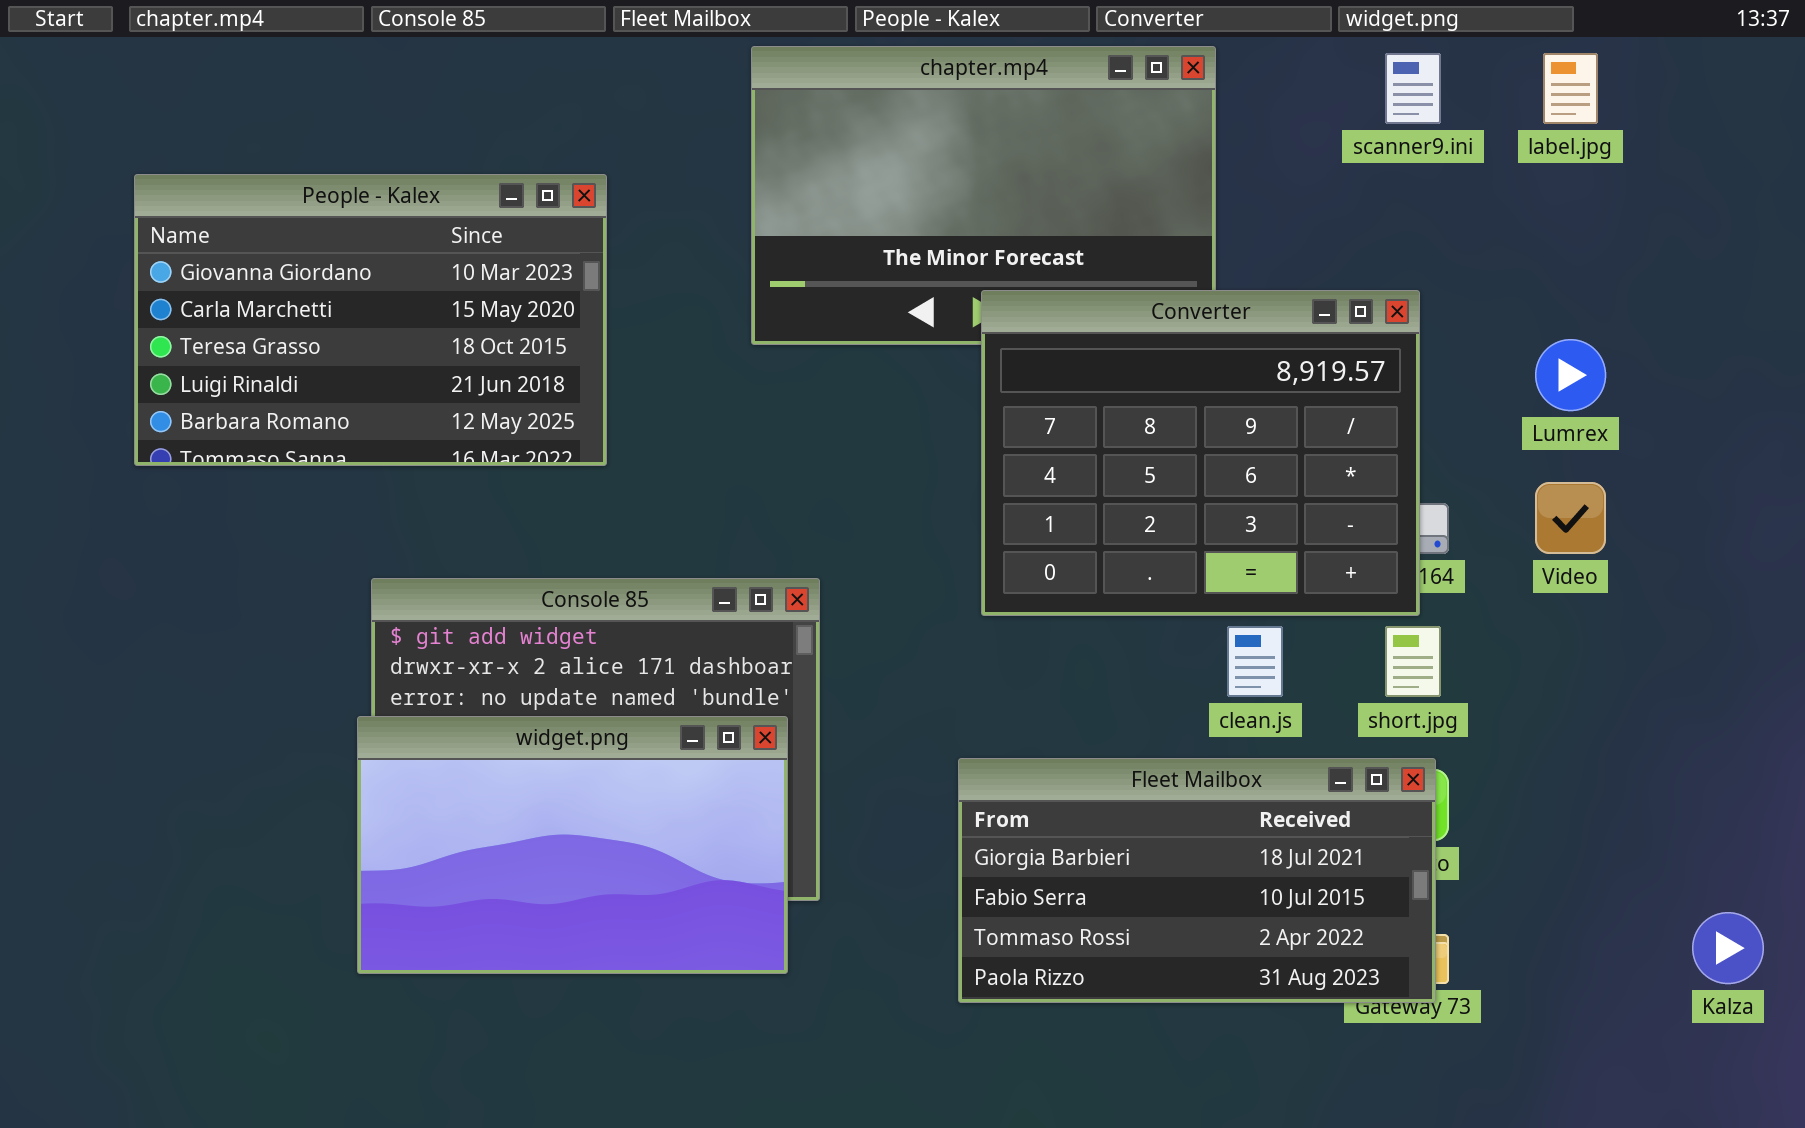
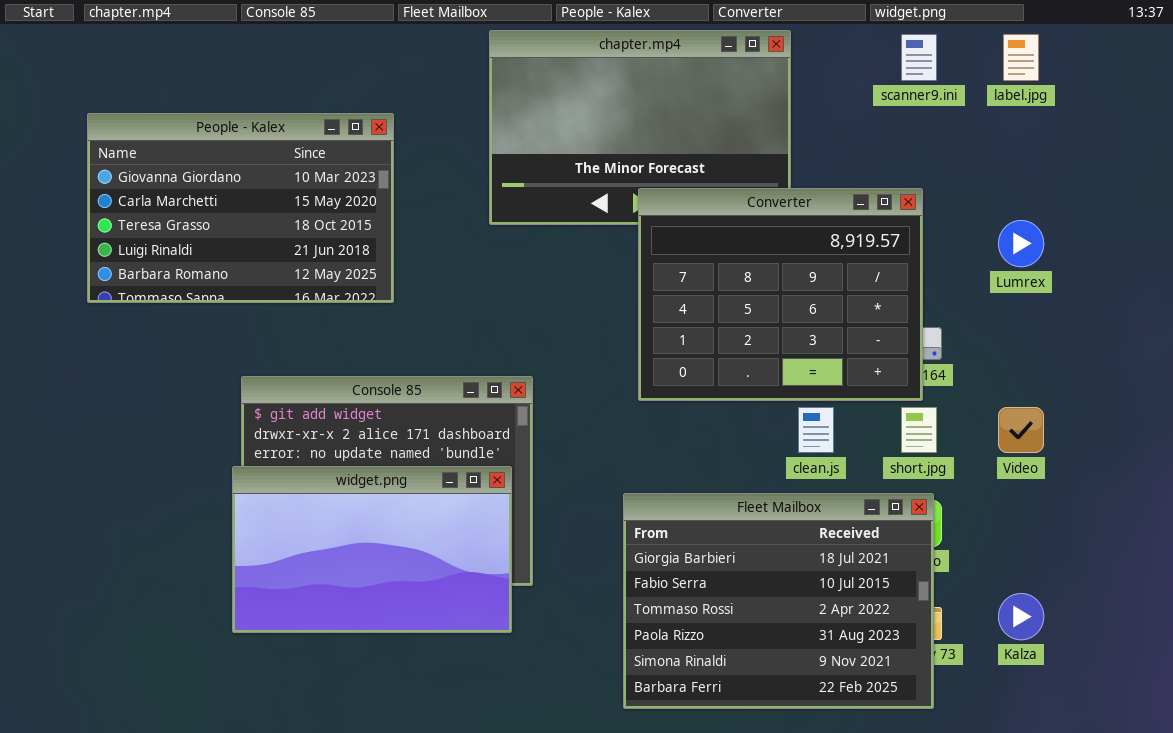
Video: [1535,482,1606,554] -> [998,407,1044,453], moved
Fleet Mailbox: [958,758,1436,1003] -> [623,493,934,709], resized
Kalza: [1692,912,1764,984] -> [998,593,1044,640], moved

